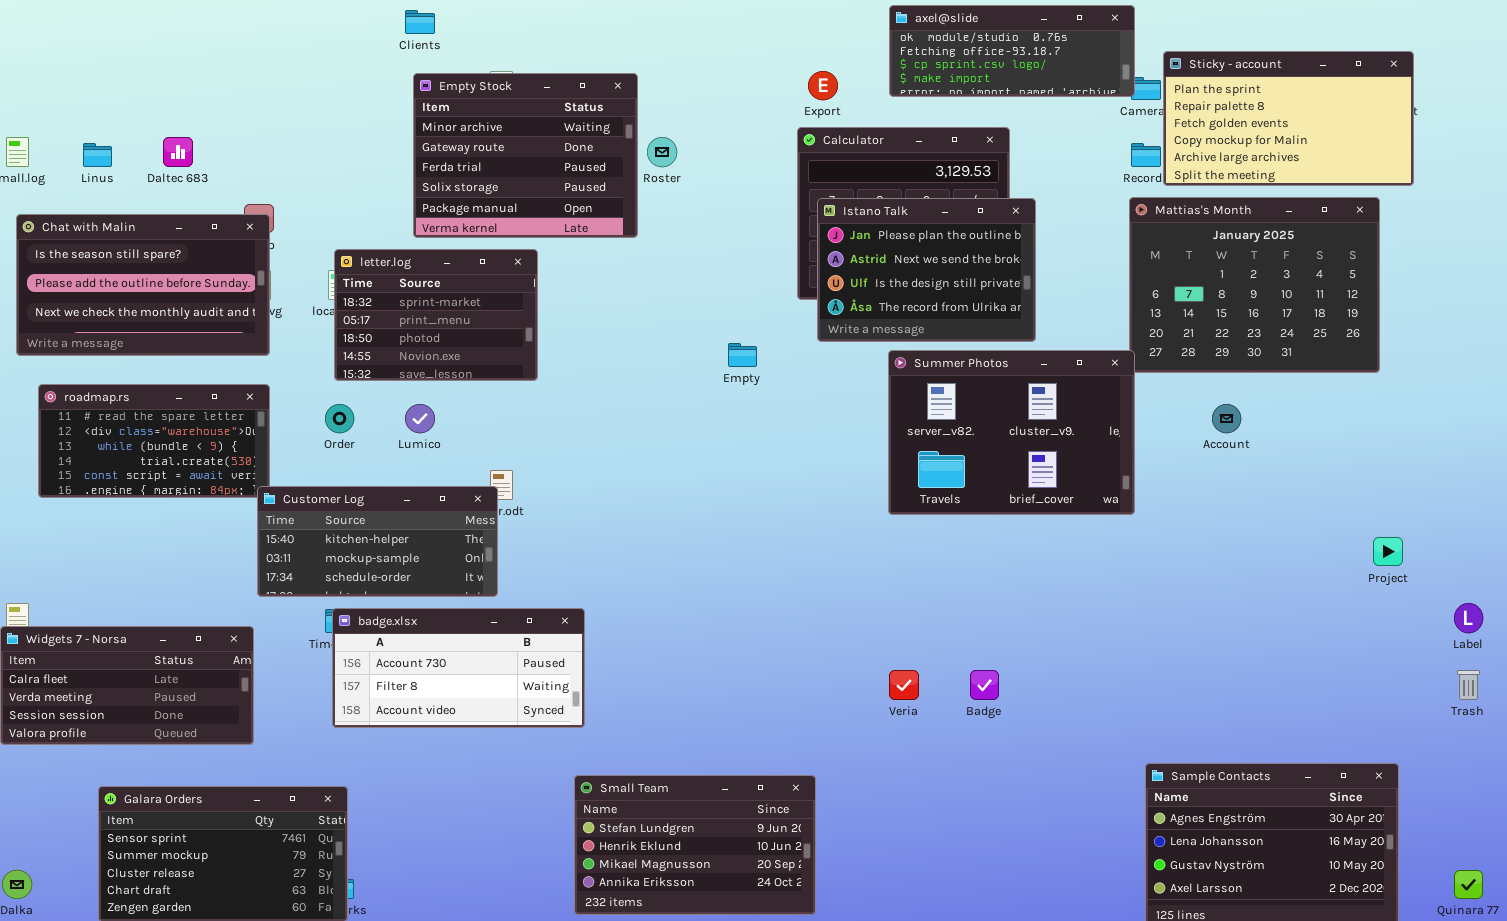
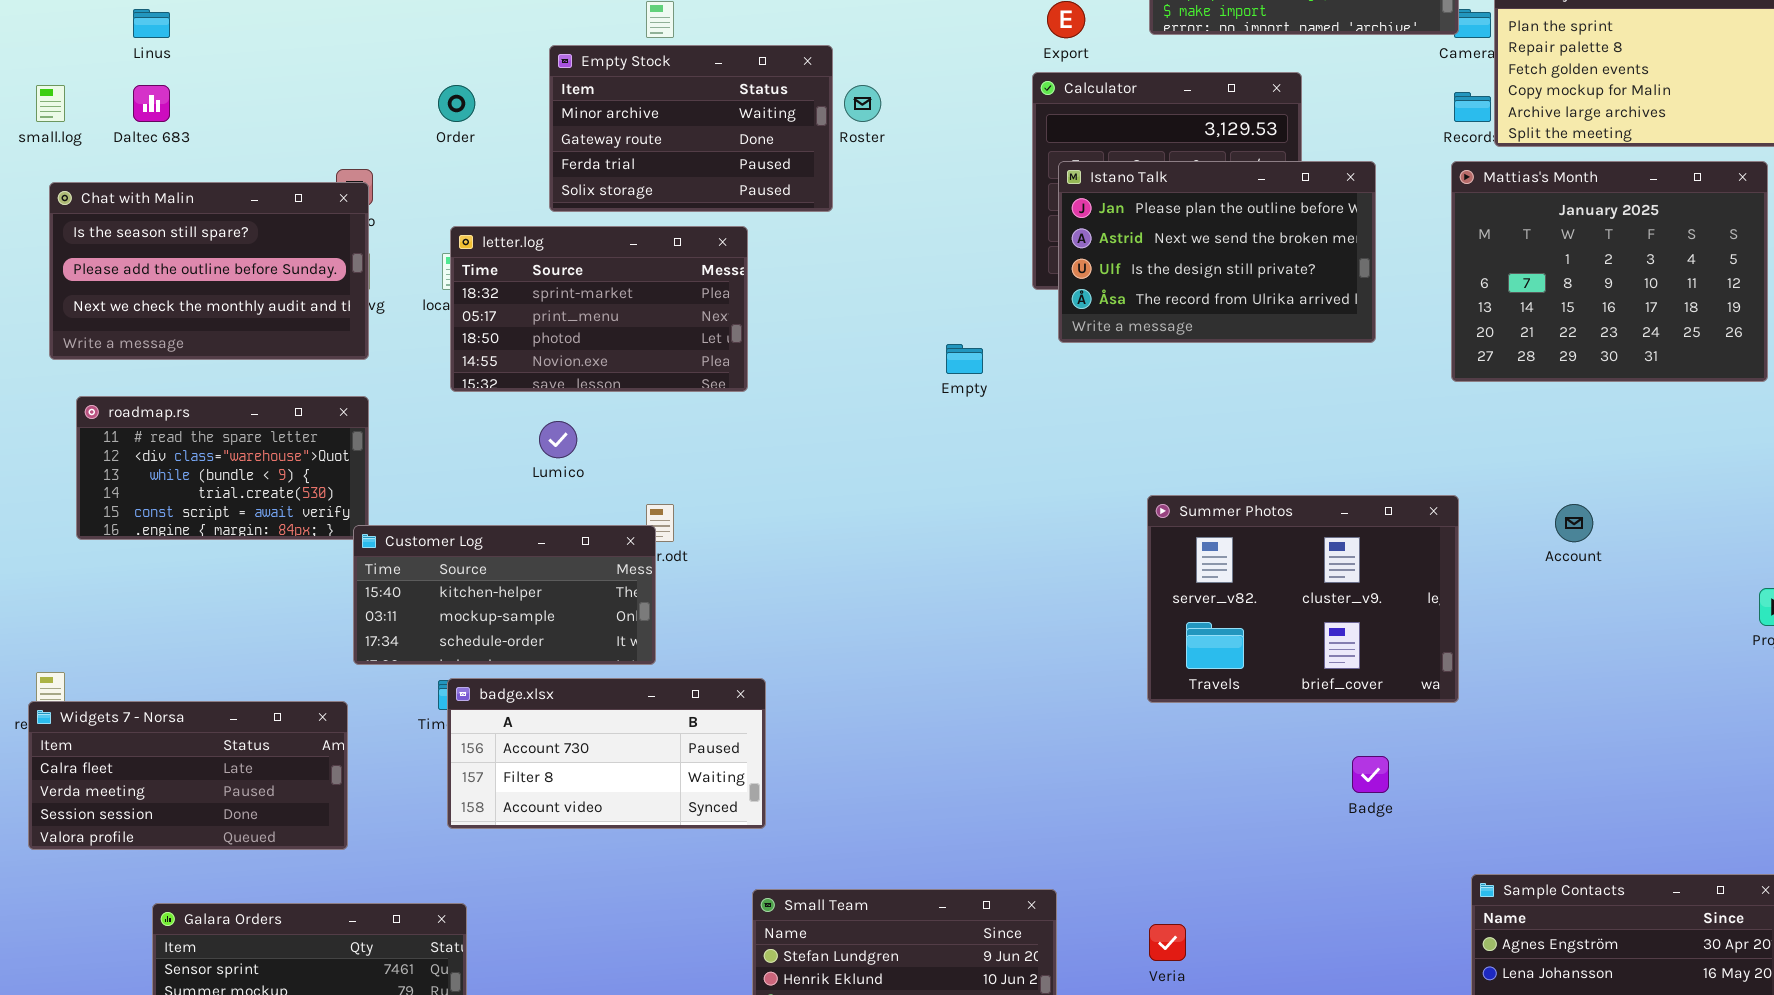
Empty Stock: [413,73,638,238] -> [549,45,833,212], resized
Daltec 683: [163,137,193,167] -> [133,85,170,122], moved
Linus: [83,143,112,167] -> [133,9,170,38], moved
Istano Talk: [817,198,1036,342] -> [1058,161,1376,343], resized
letter.log: [334,249,538,381] -> [450,226,748,392], resized
Summer Photos: [888,350,1135,515] -> [1147,495,1459,703], moved
Order: [325,404,354,433] -> [438,85,475,122], moved
Account: [1212,404,1241,433] -> [1555,504,1593,542], moved
Veria: [889,670,919,700] -> [1149,924,1186,961], moved
Badge: [970,670,999,700] -> [1352,756,1389,793], moved

